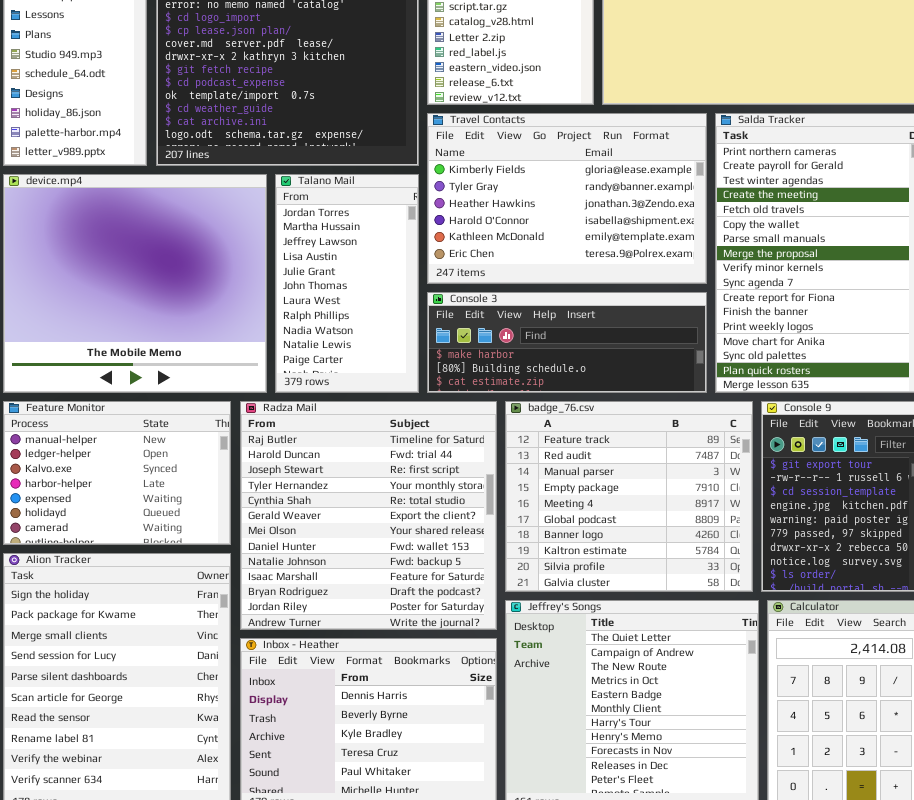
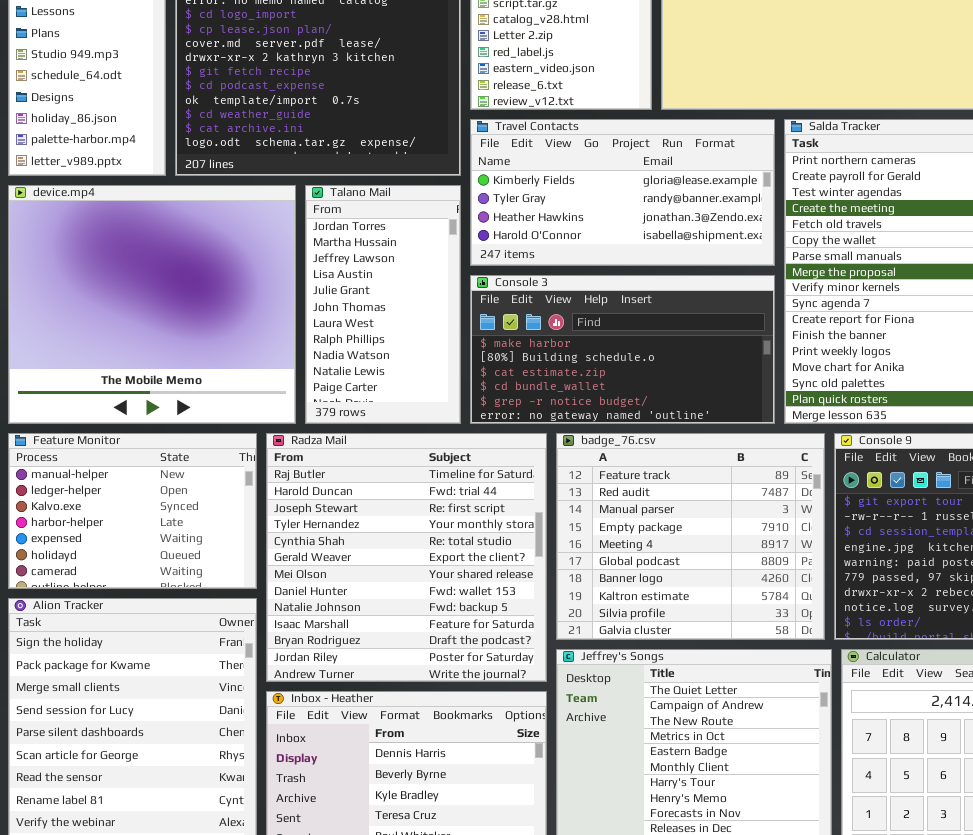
Travel Contacts: [427,113,707,284] -> [470,119,775,266], resized
Console 3: [427,292,707,393] -> [470,275,775,424], resized

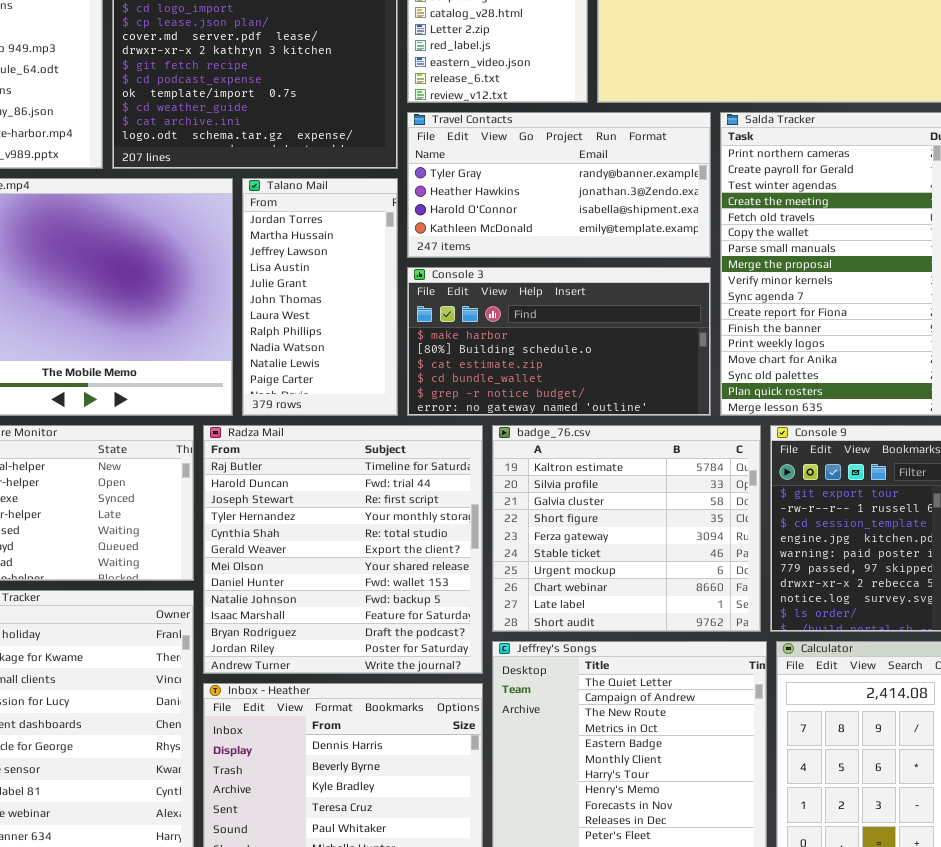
Travel Contacts: [470,119,775,266] -> [407,112,711,258], scrolled down 1 row
badge_76.csv: [556,433,825,640] -> [492,425,761,632], scrolled down 7 rows

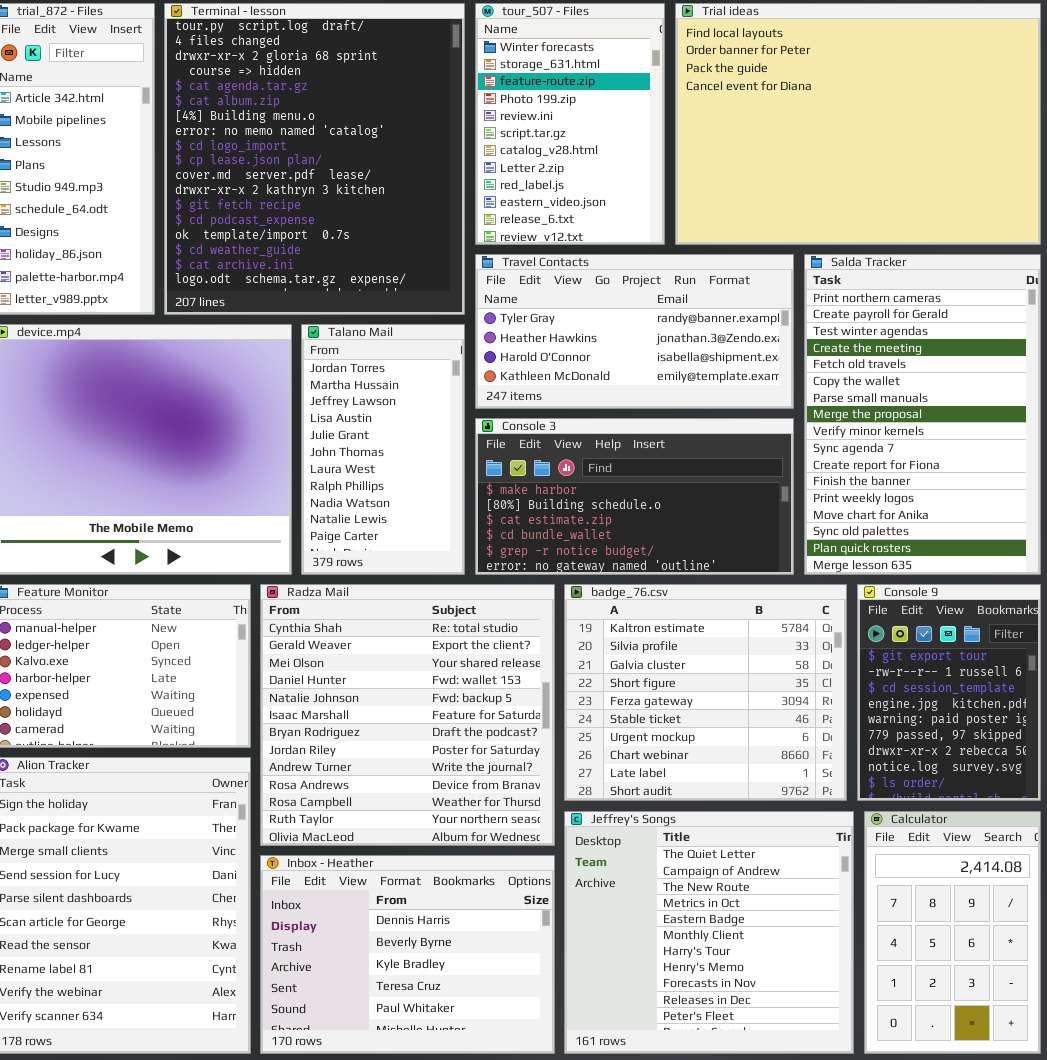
Radza Mail: [203,425,483,674] -> [260,584,555,846], scrolled down 4 rows

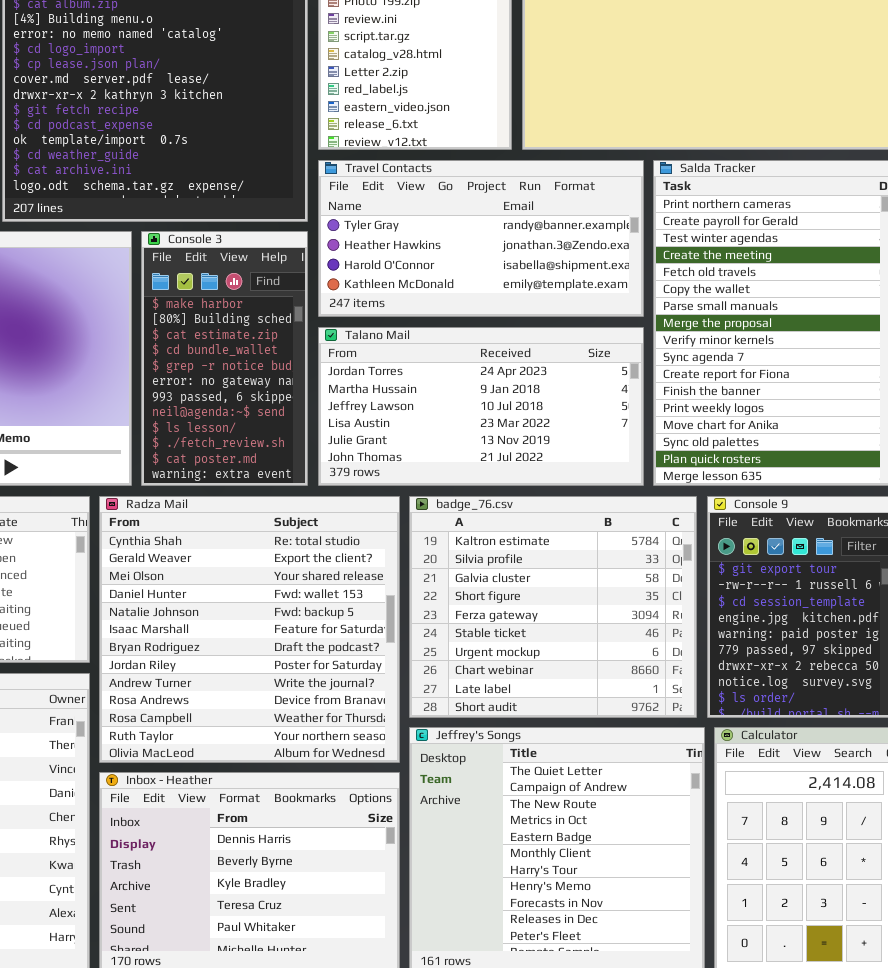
Talano Mail: [301,324,465,575] -> [318,327,644,486], moved, resized
Console 3: [475,418,794,575] -> [141,231,308,486], moved, resized

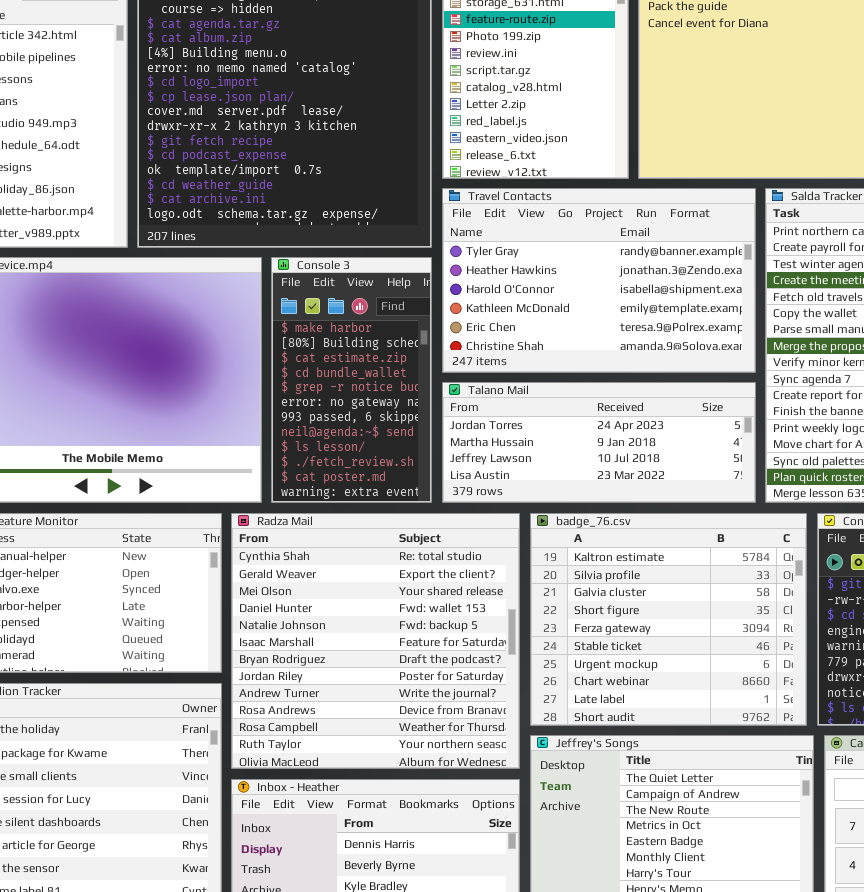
Travel Contacts: [318,160,644,317] -> [442,188,756,373], resized
Talano Mail: [318,327,644,486] -> [442,382,756,503], resized

